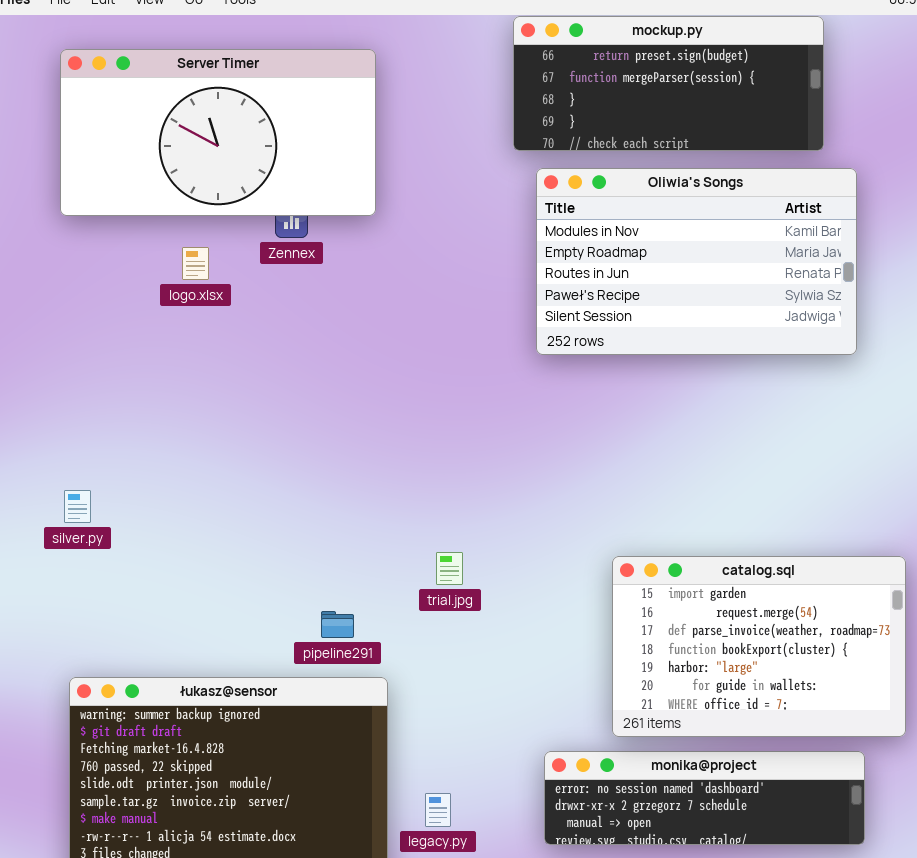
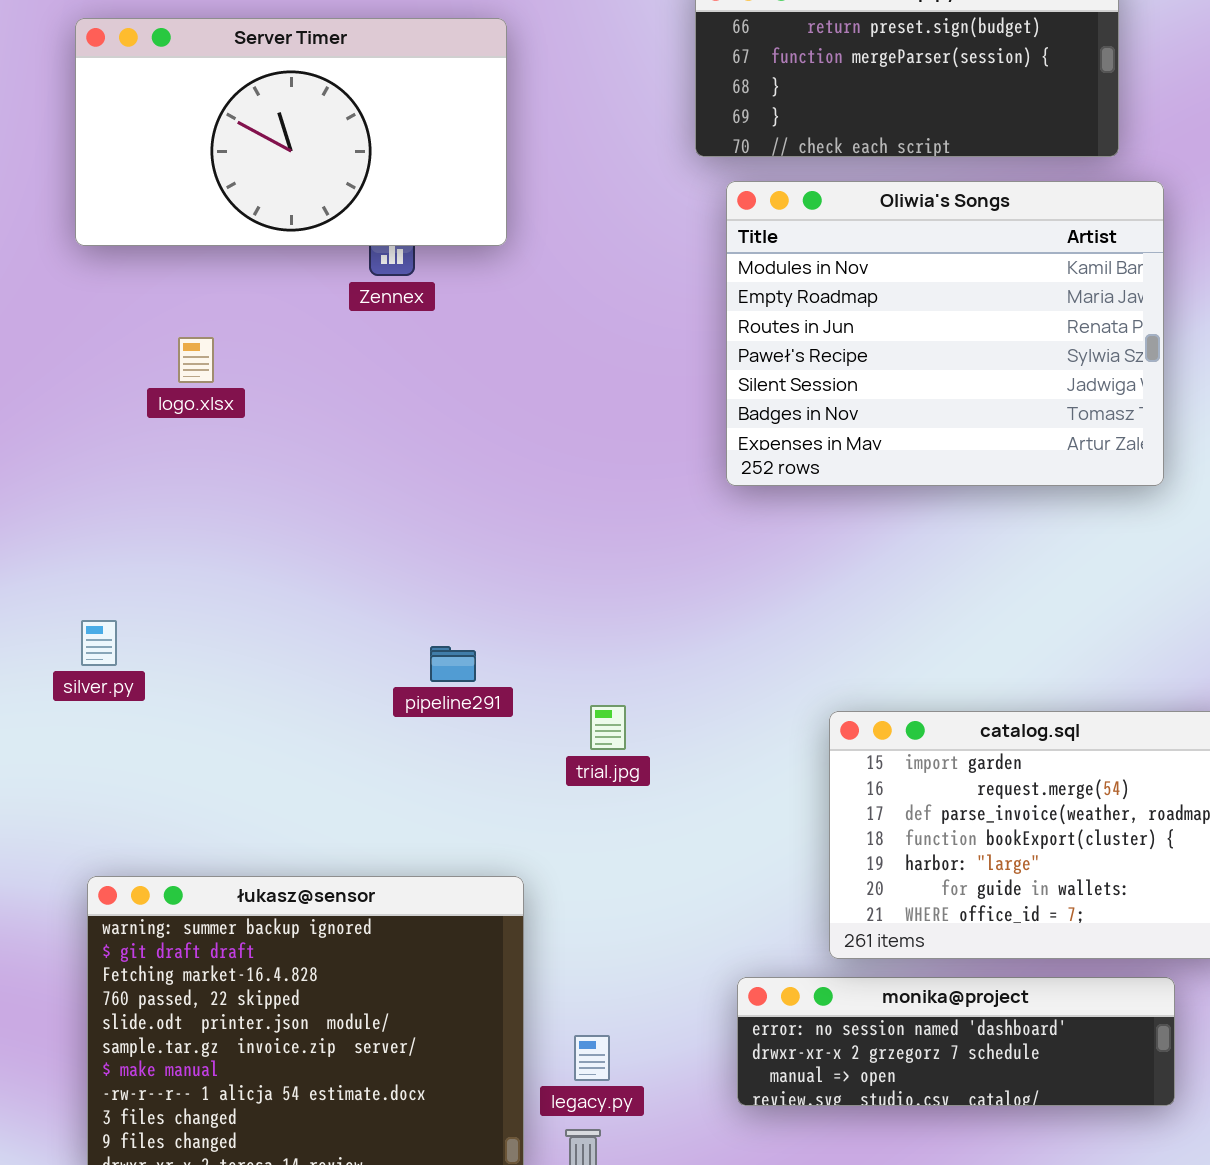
Oliwia's Songs: [536,168,857,355] -> [726,181,1164,486], resized
logo.xlsx: [182,247,209,280] -> [178,337,214,383], moved
pipeline291: [321,611,354,638] -> [430,646,476,682], moved

